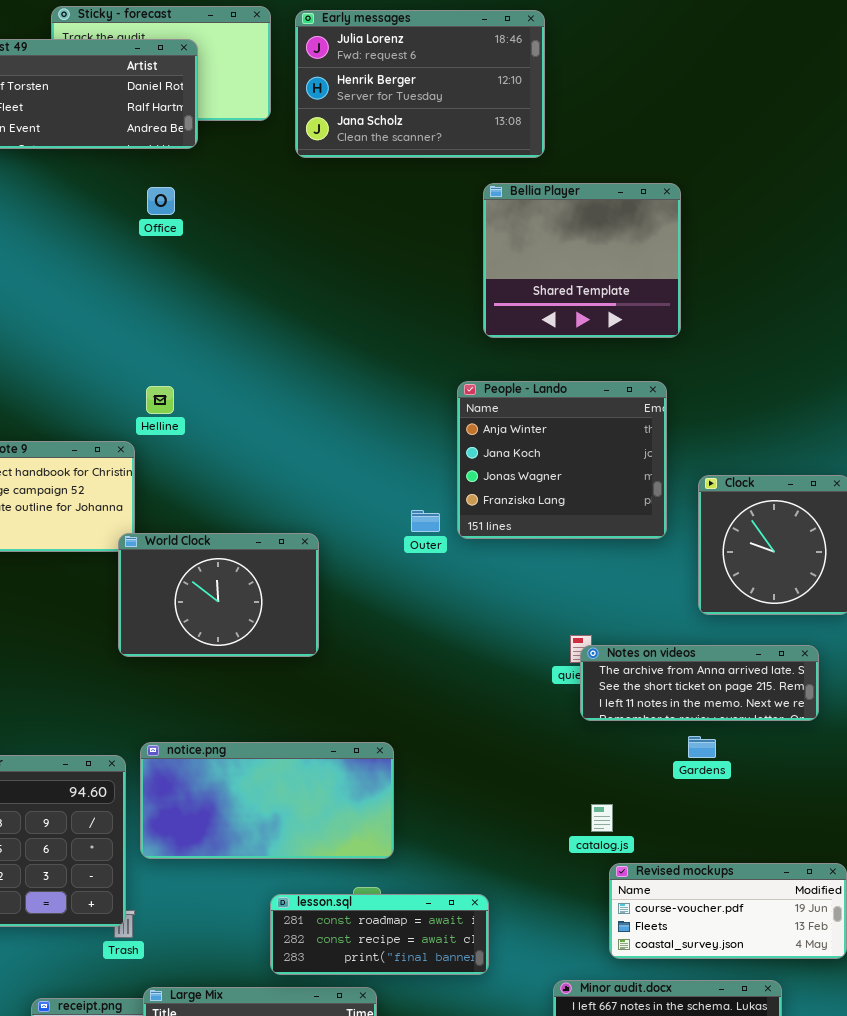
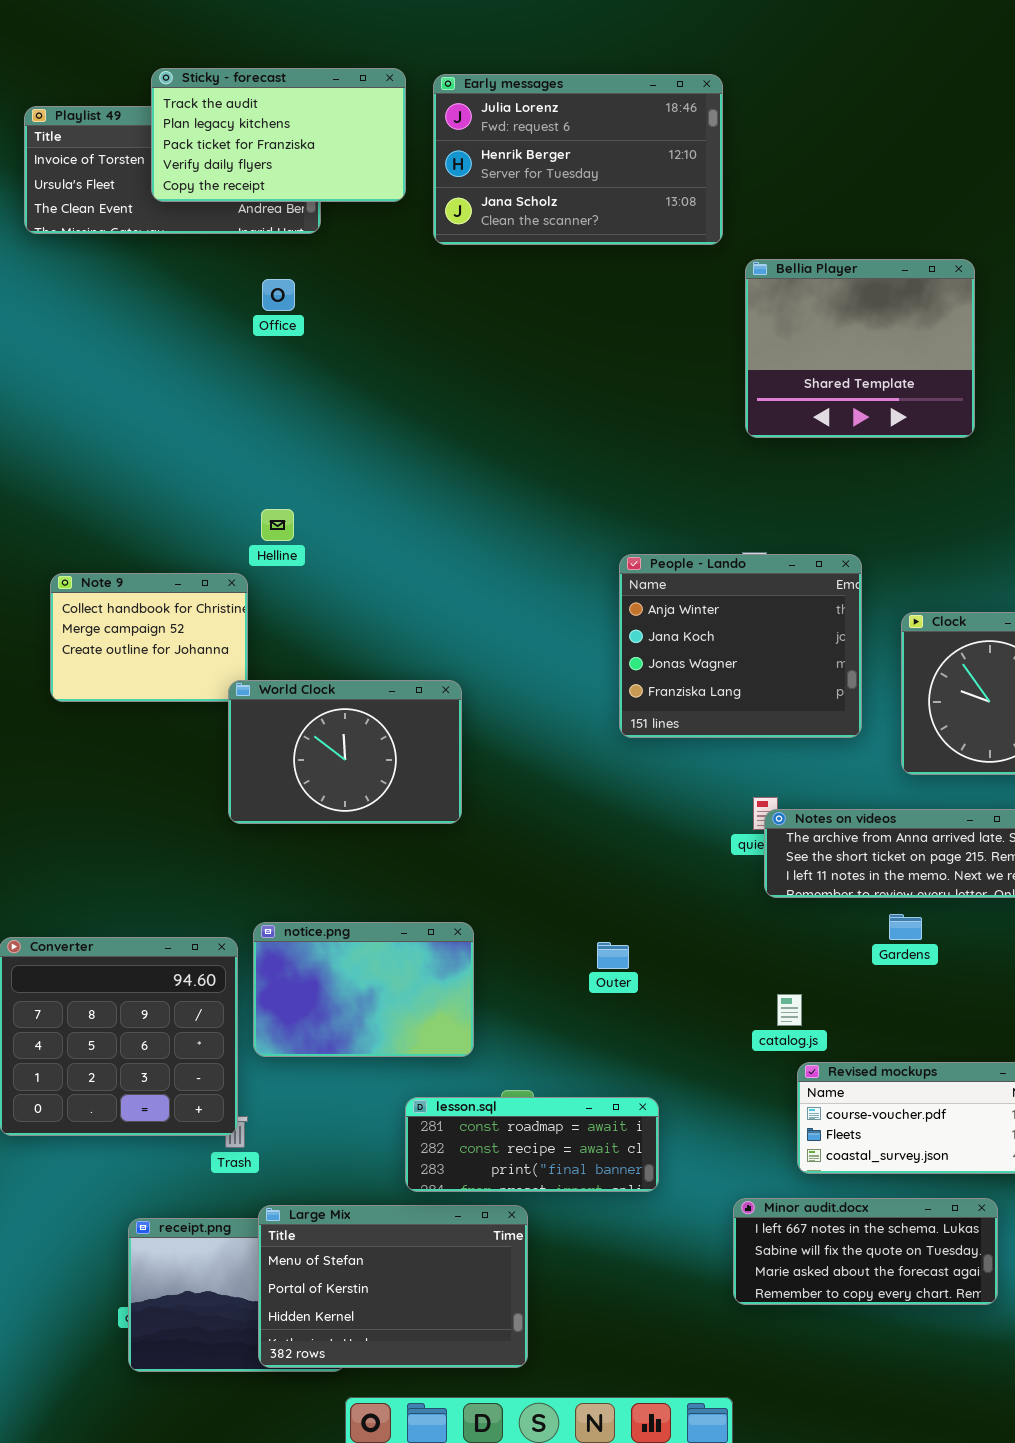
Sticky - forecast: [51,6,271,121] -> [151,68,406,202], raised
Bellia Player: [483,183,681,338] -> [745,259,975,438], moved
People - Lando: [457,381,667,539] -> [619,554,862,738], moved
Outer: [411,510,440,532] -> [597,942,629,969], moved
notice.png: [140,742,394,859] -> [253,922,474,1057], resized

